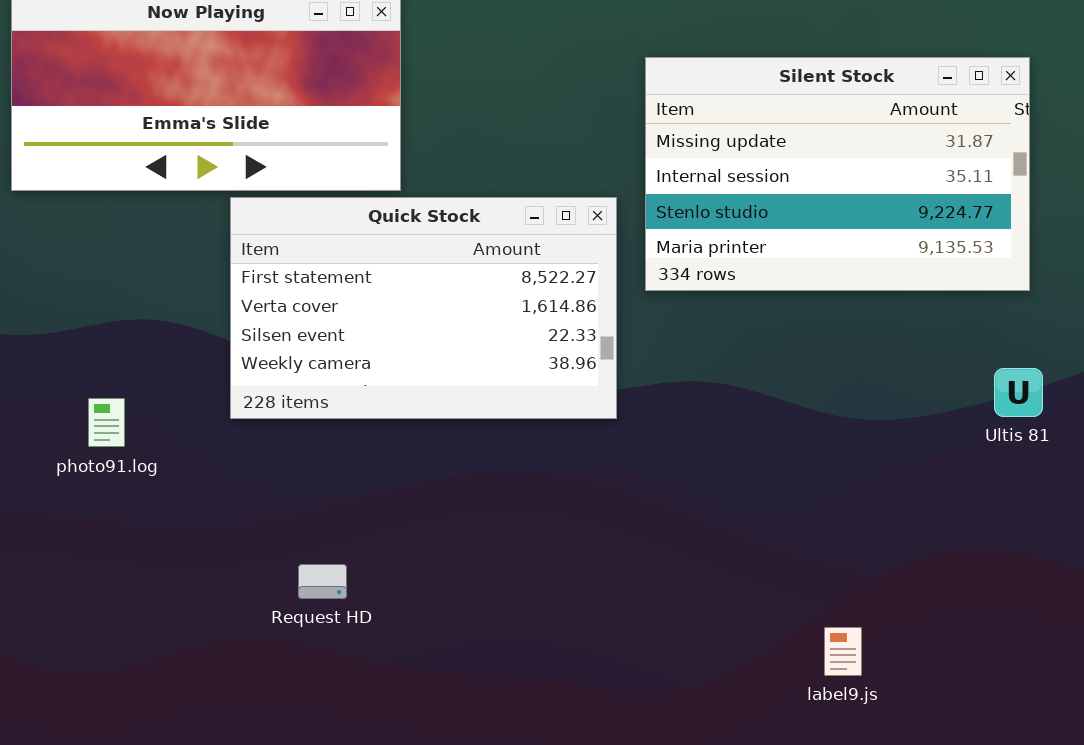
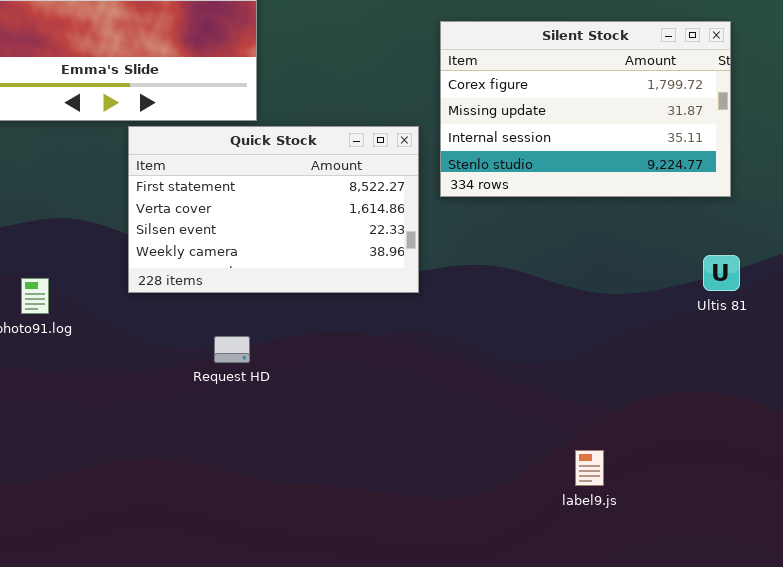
Silent Stock: [645,57,1030,291] -> [440,21,731,197], scrolled up 1 row
Request HD: [298,564,347,599] -> [214,336,250,363], moved

